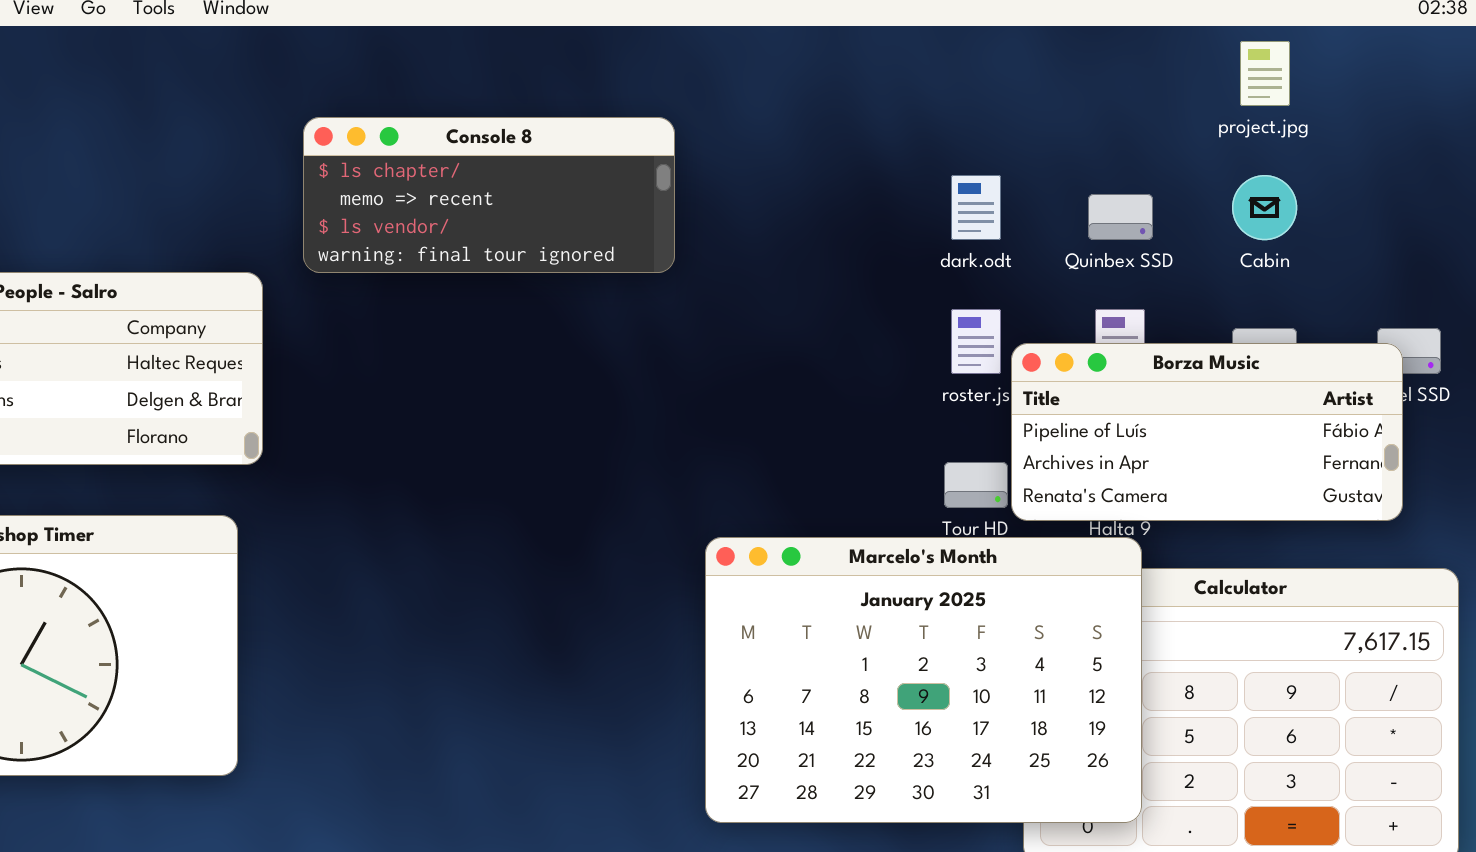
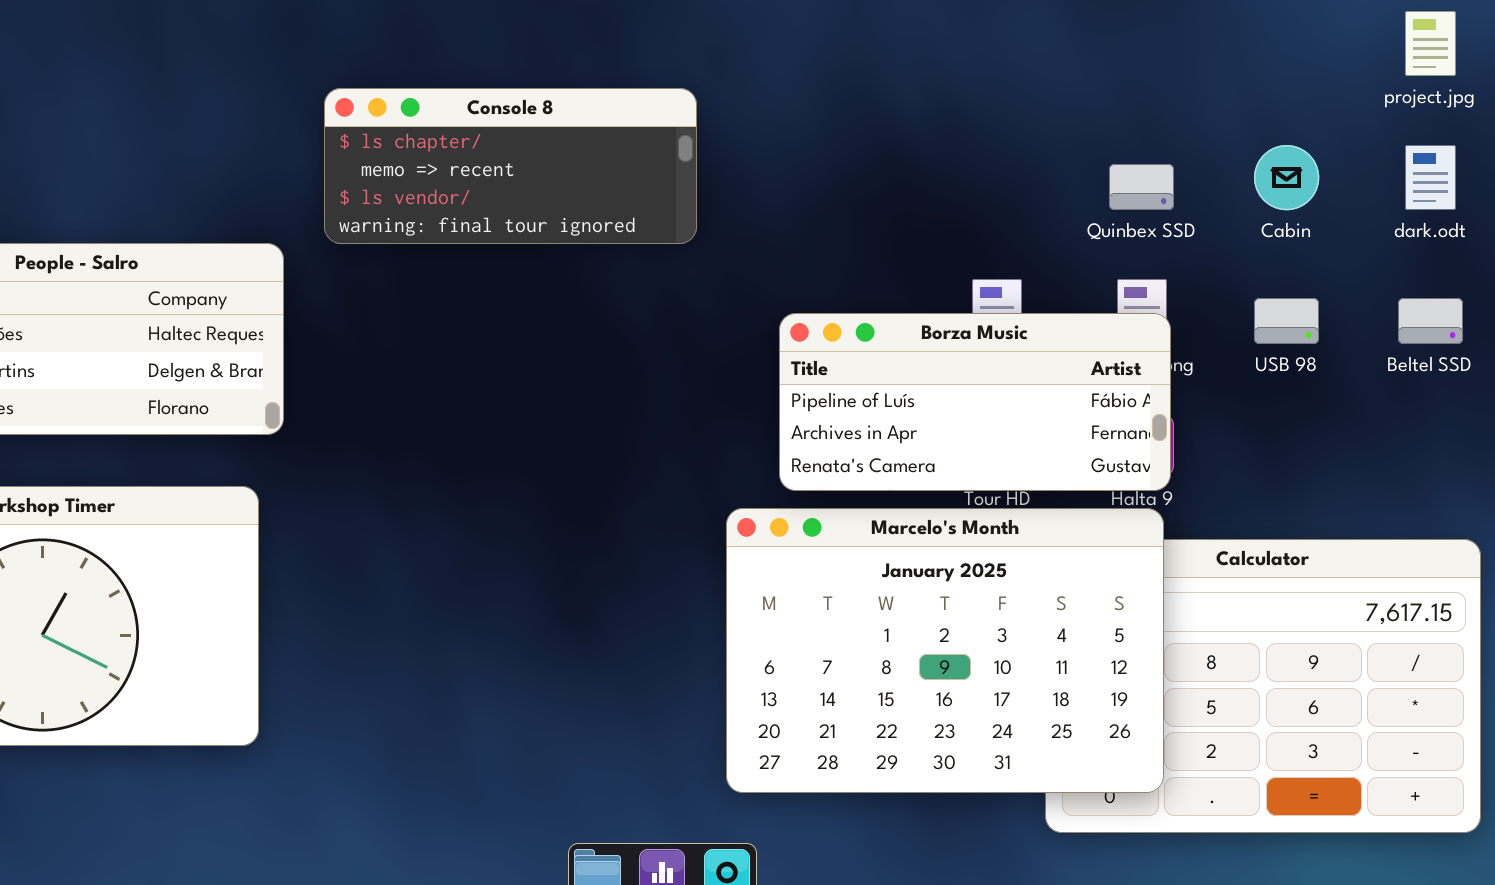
project.jpg: [1240,41,1290,106] -> [1405,11,1456,76], moved
dark.odt: [951,175,1001,240] -> [1405,145,1456,210], moved
Borza Music: [1011,343,1403,521] -> [779,313,1171,491], moved

